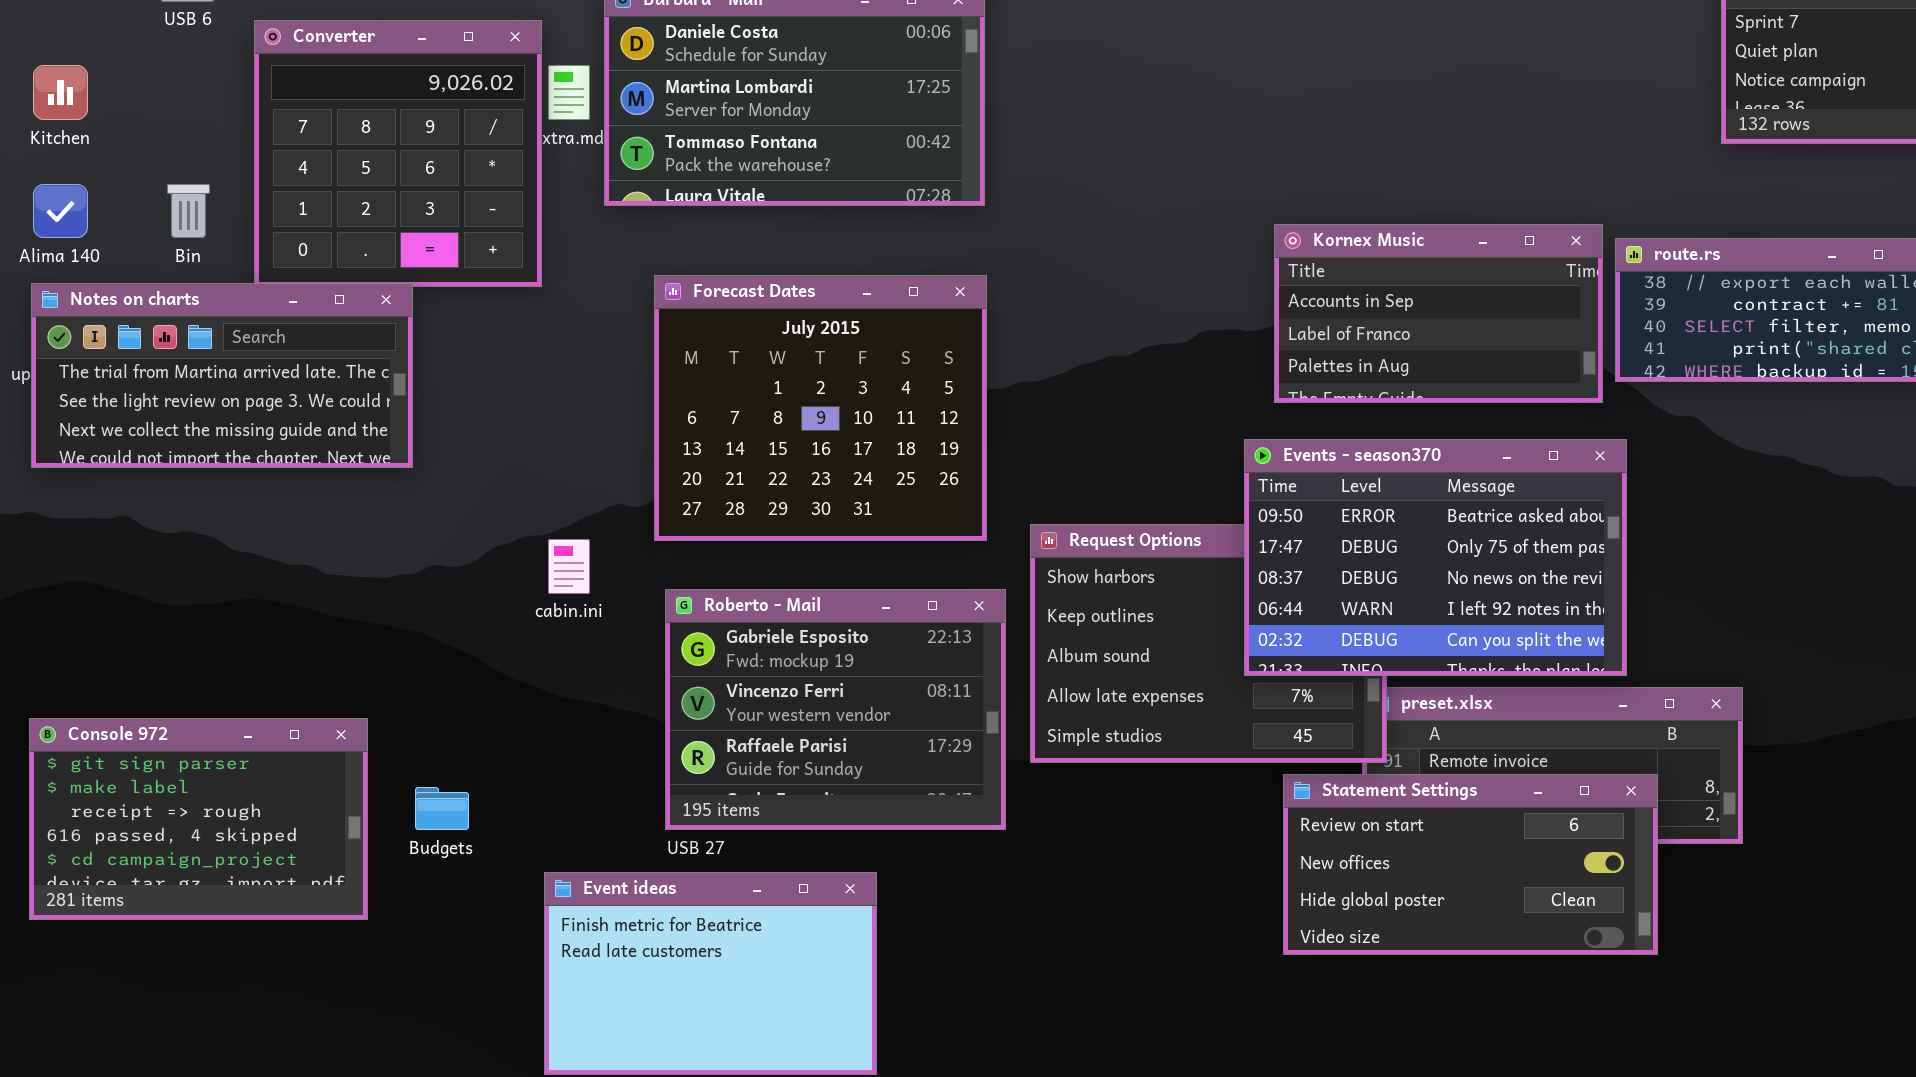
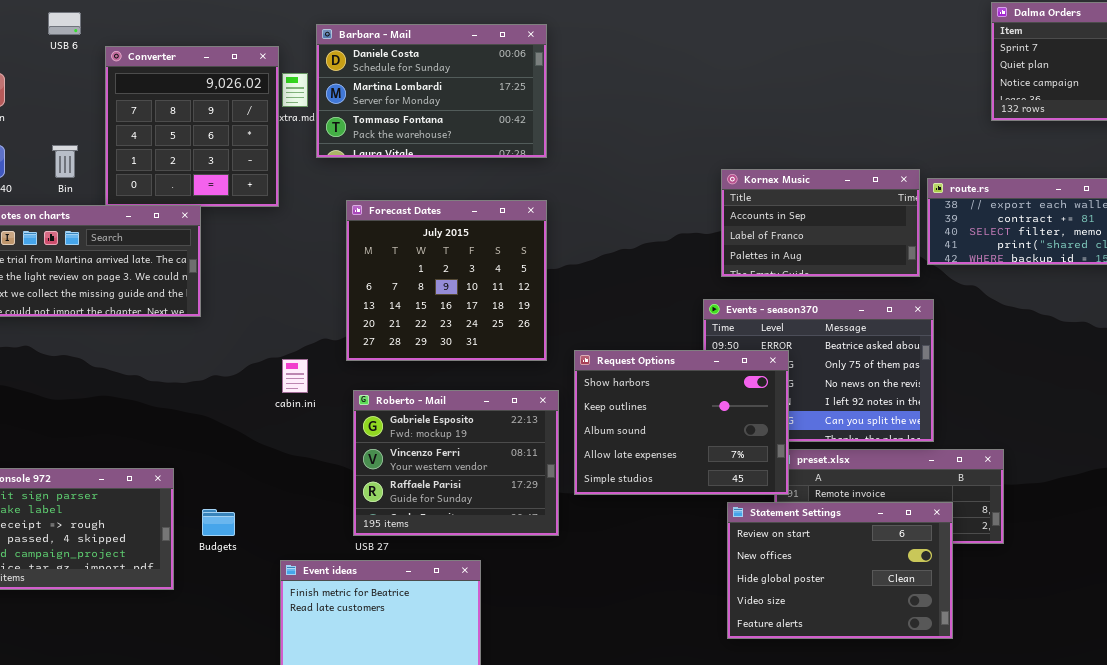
Request Options: [1030,524,1387,763] -> [574,350,789,495], raised
Statement Settings: [1283,774,1658,955] -> [727,502,953,639], resized

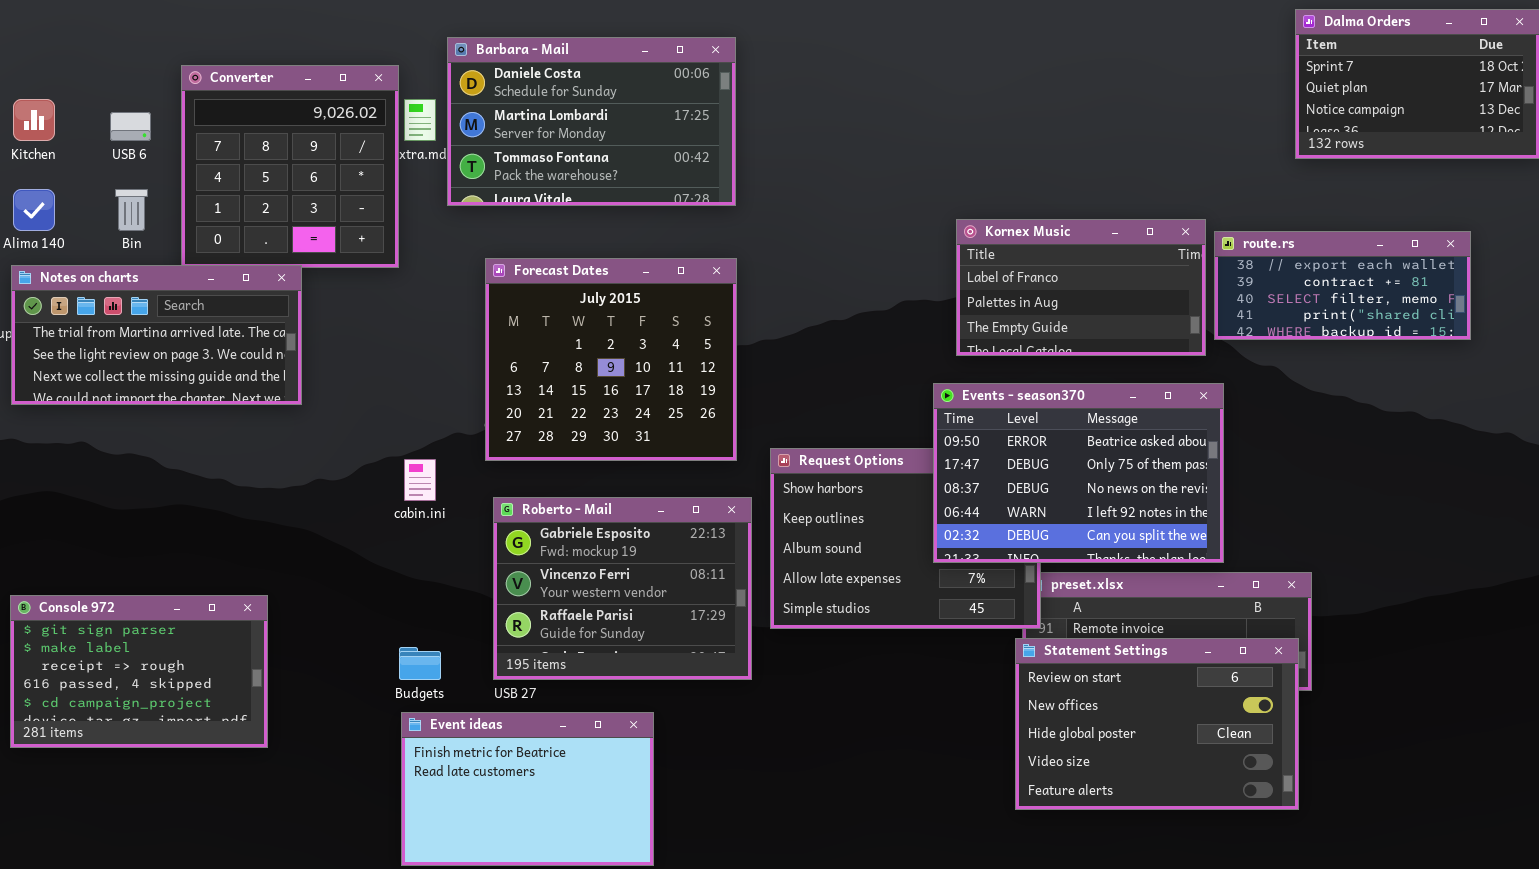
USB 6: [48,12,81,35] -> [110,112,151,141], moved
Kornex Music: [721,169,920,277] -> [956,219,1206,356], scrolled down 1 row
Events - season370: [703,299,934,442] -> [933,383,1224,563], raised
Statement Settings: [727,502,953,639] -> [1015,638,1299,810], moved
Budgets: [202,509,235,536] -> [399,647,441,680], moved

